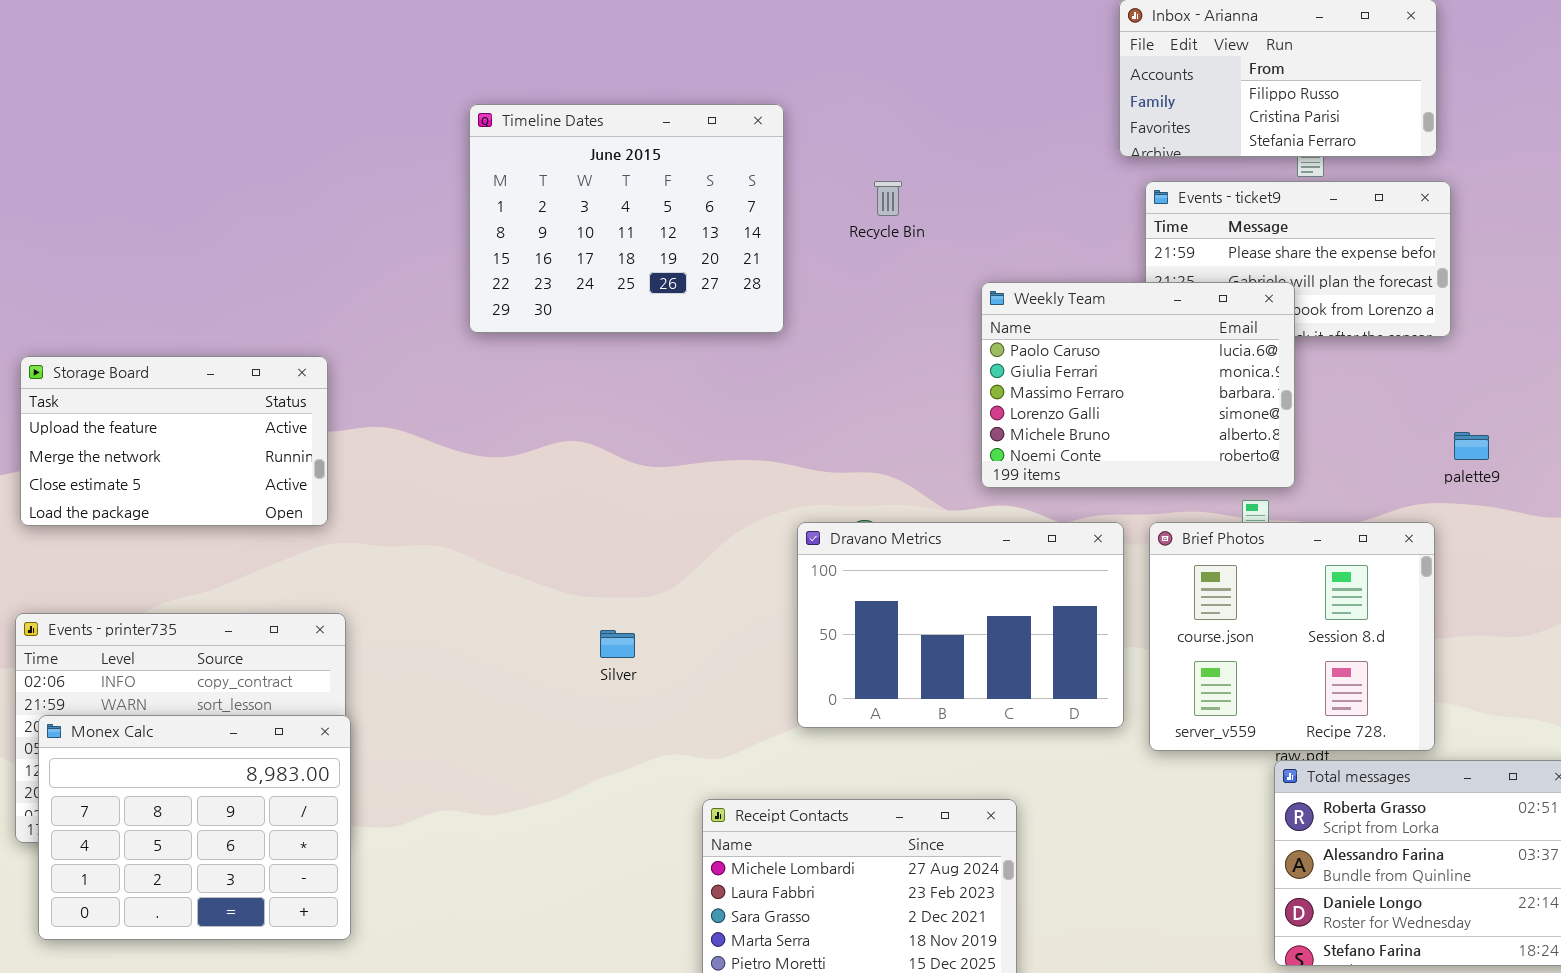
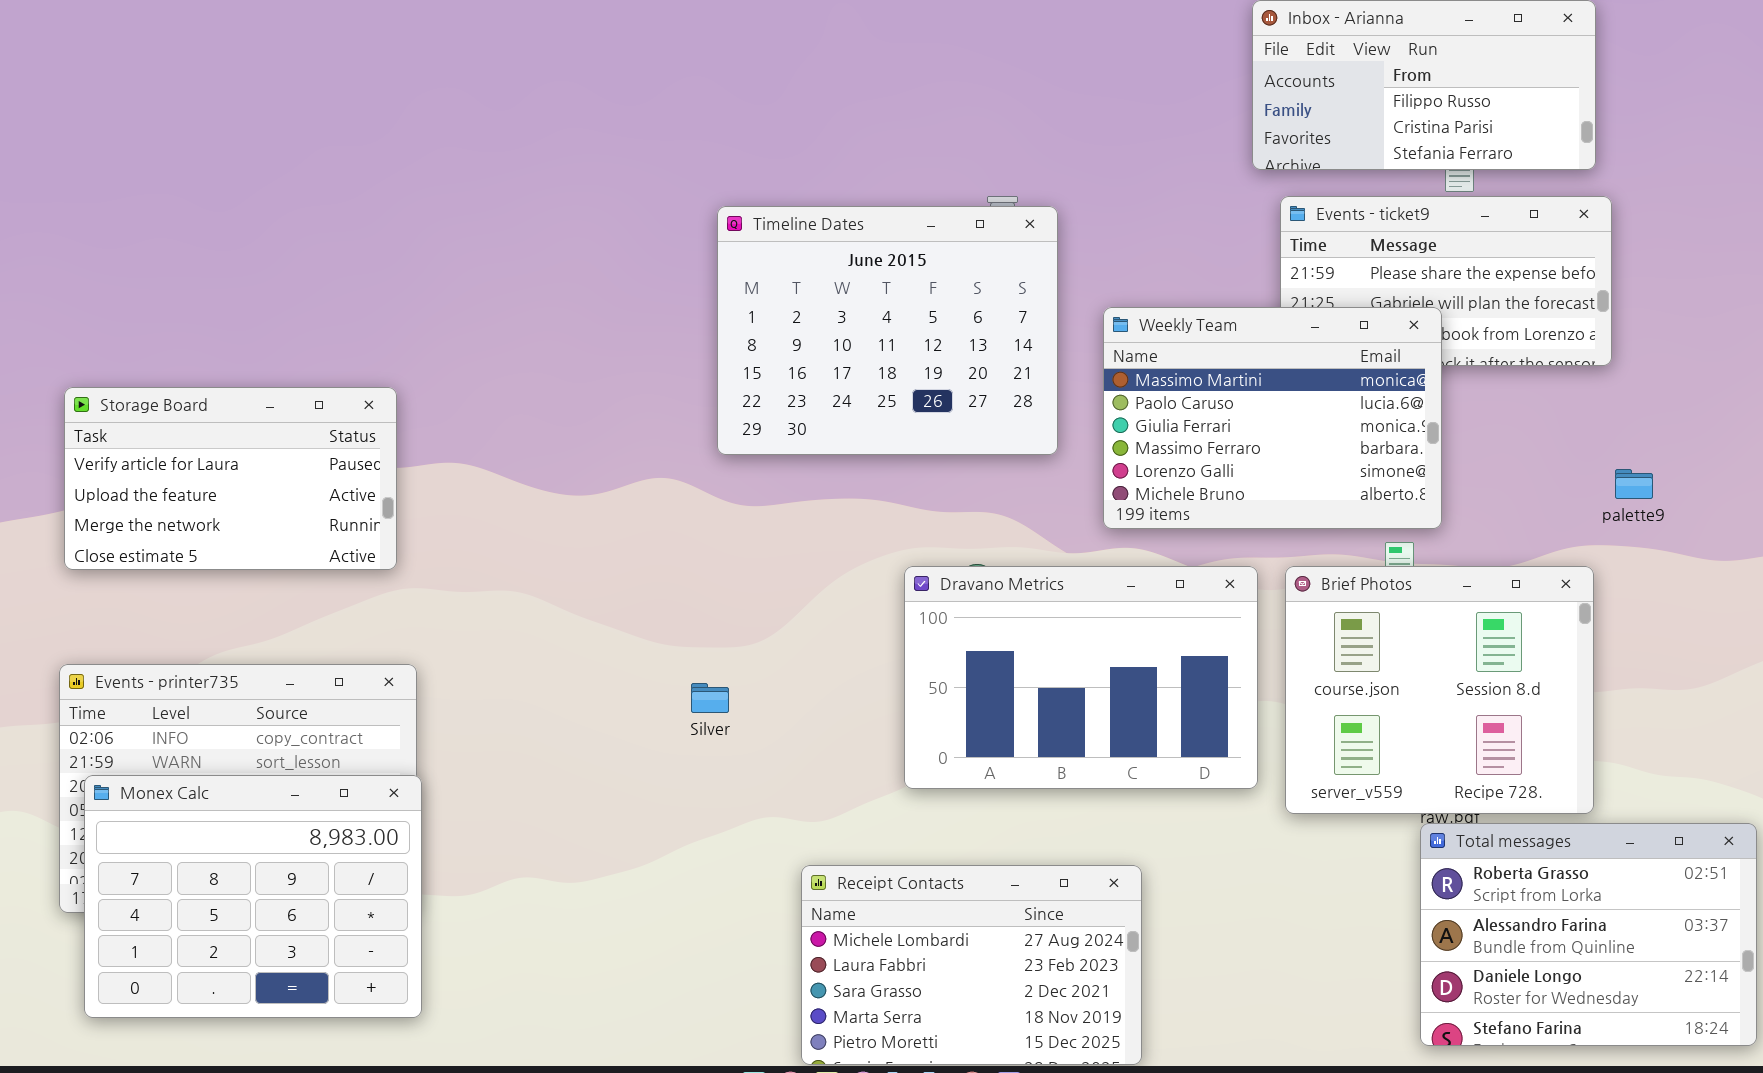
Timeline Dates: [469,104,784,333] -> [717,206,1058,455], moved
Weekly Team: [981,282,1295,488] -> [1103,307,1442,529], scrolled up 1 row
Storage Board: [20,356,328,526] -> [64,387,397,570], scrolled up 1 row

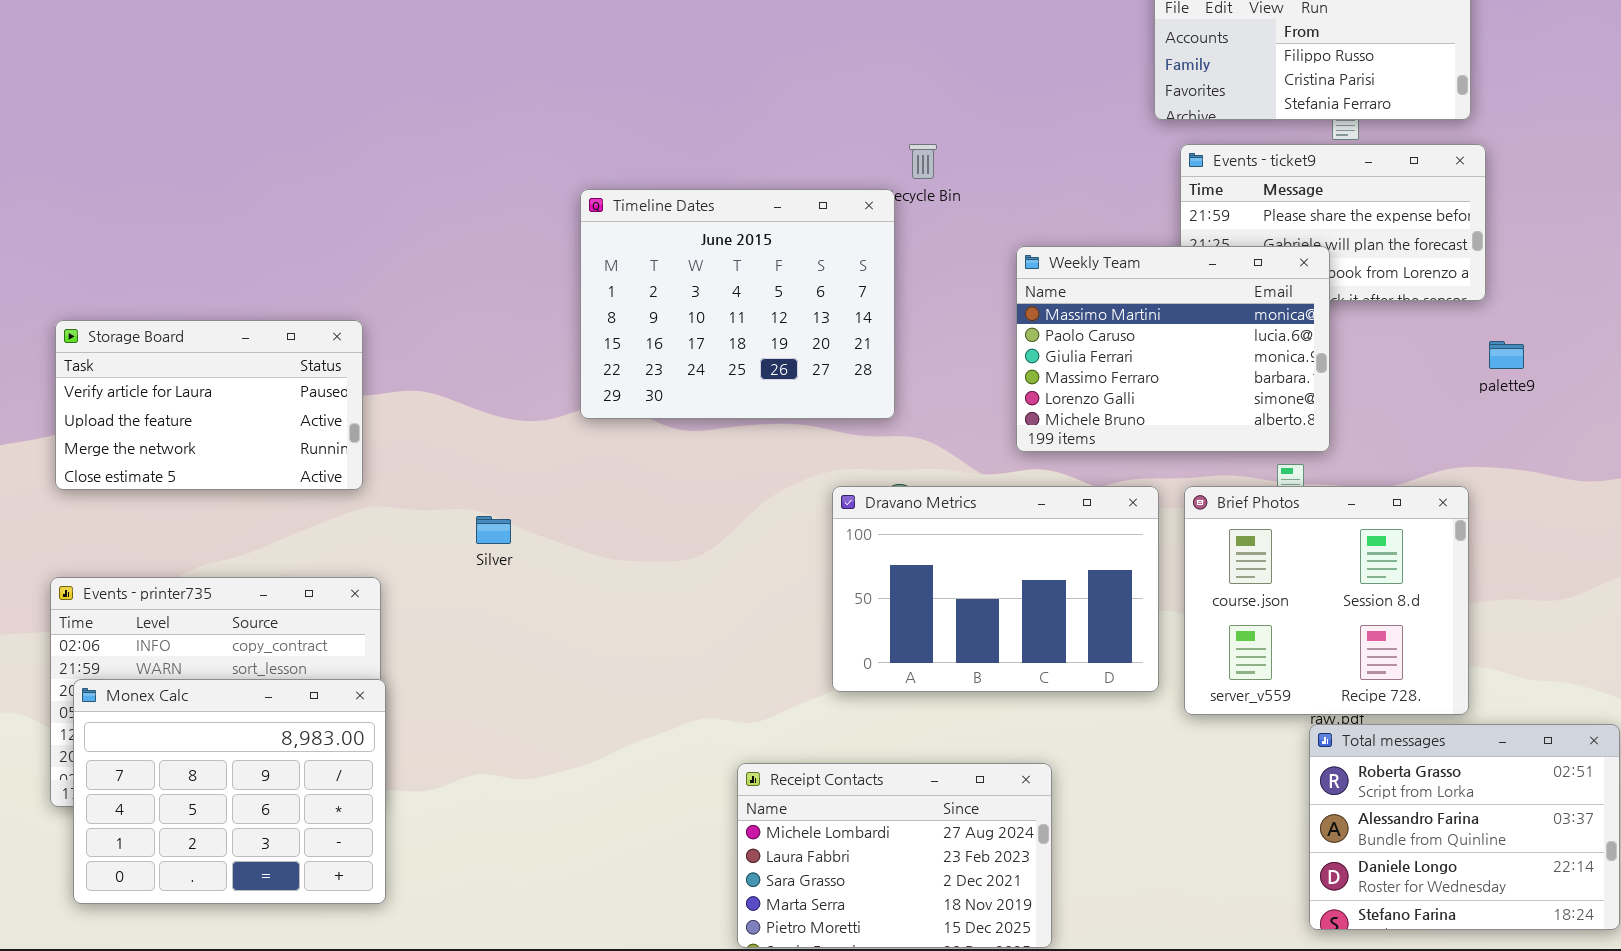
Timeline Dates: [717,206,1058,455] -> [580,189,895,419], moved
palette9: [1615,469,1653,499] -> [1489,341,1524,369], moved
Silver: [691,683,729,713] -> [476,516,511,544], moved

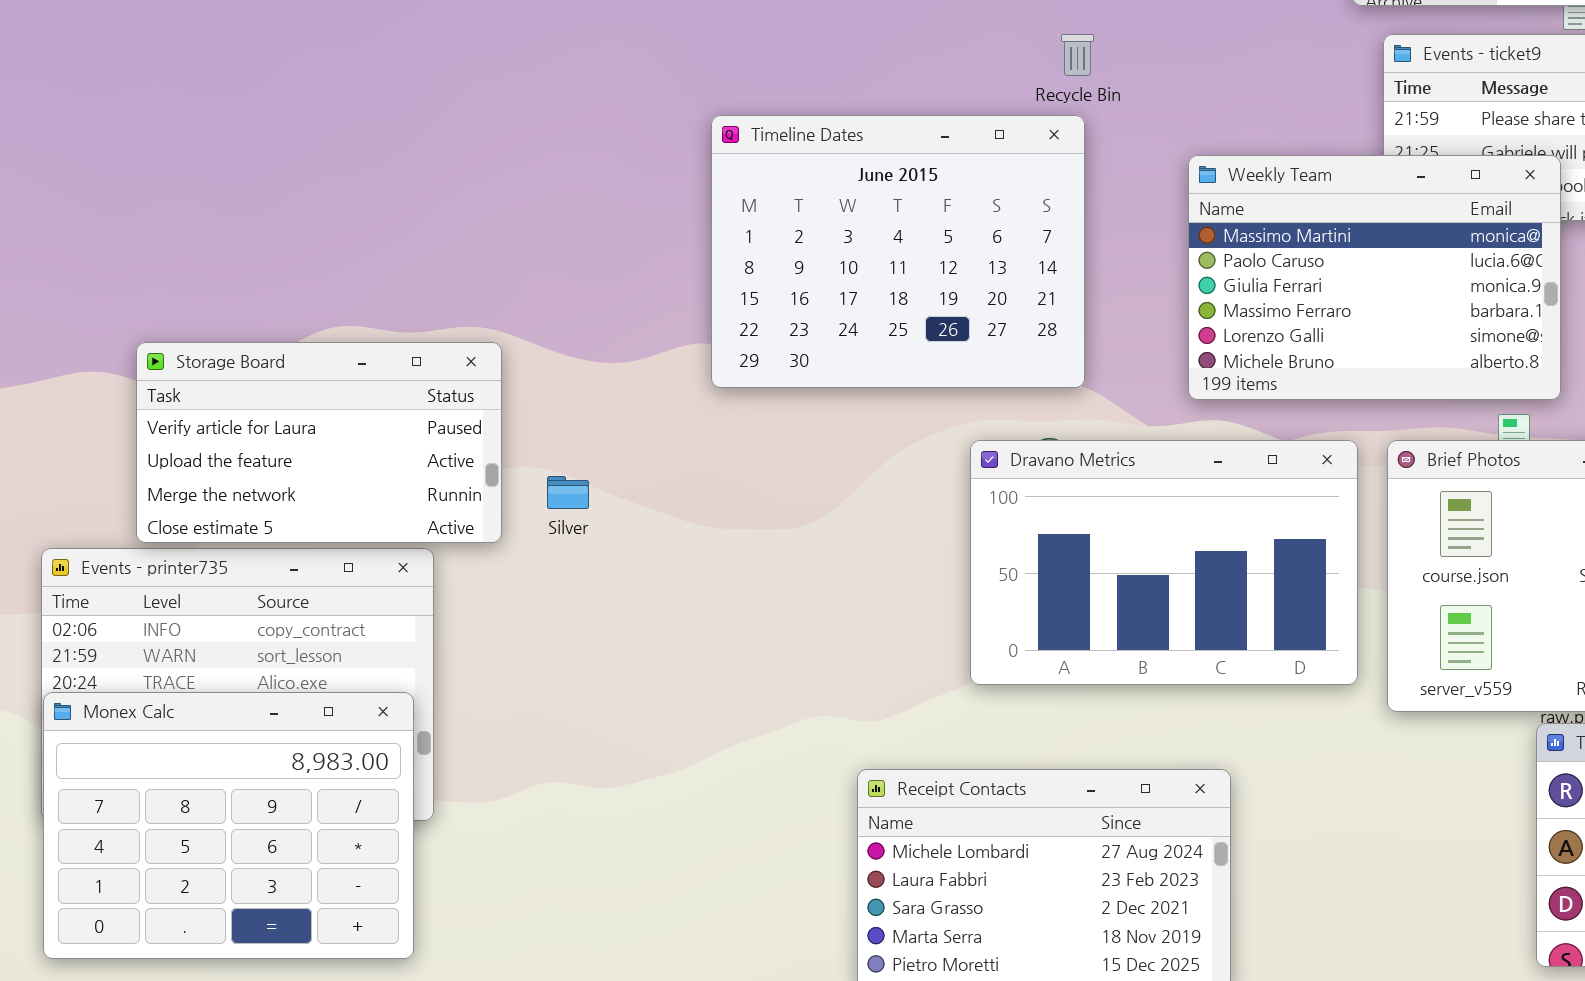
Timeline Dates: [580,189,895,419] -> [711,115,1085,388], moved
Storage Board: [55,320,363,490] -> [136,342,502,543], moved
Monex Calc: [73,679,386,904] -> [43,692,414,959], moved

